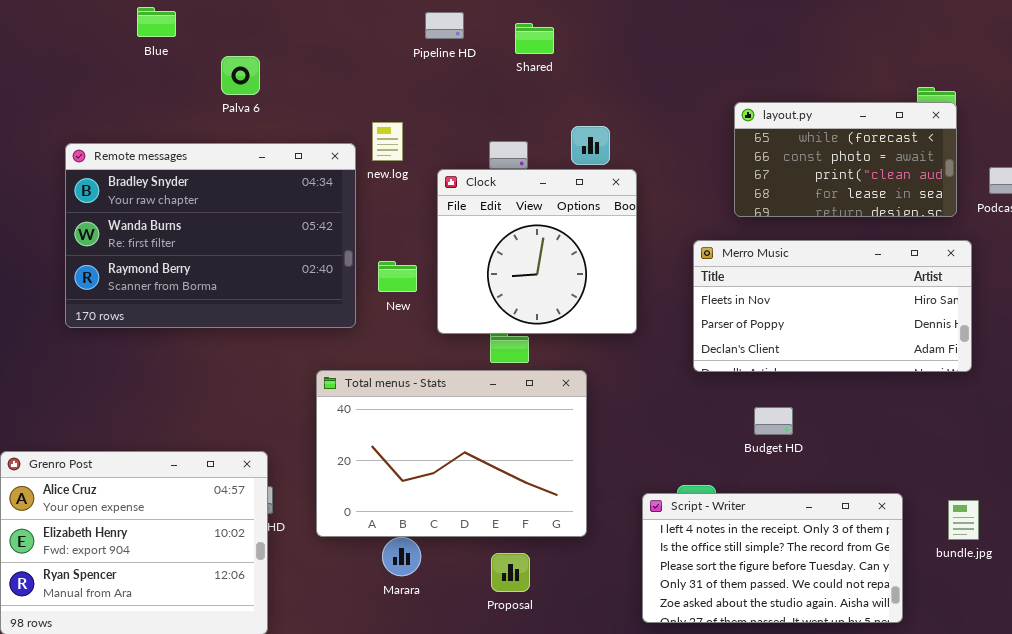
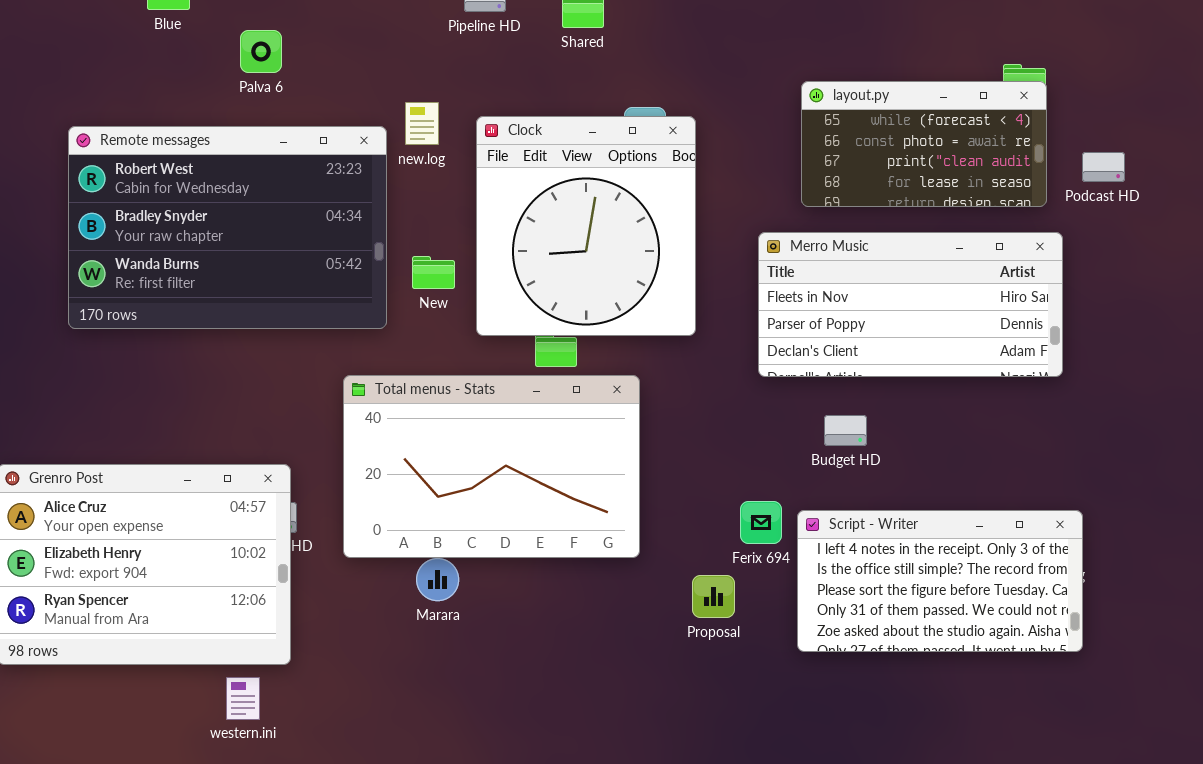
Remote messages: [65,143,356,328] -> [68,126,387,329], scrolled up 1 row
Clock: [437,169,637,334] -> [476,116,696,336], resized
Script - Writer: [642,493,903,623] -> [797,510,1083,652], moved
Proposal: [491,553,530,592] -> [692,575,735,618], moved

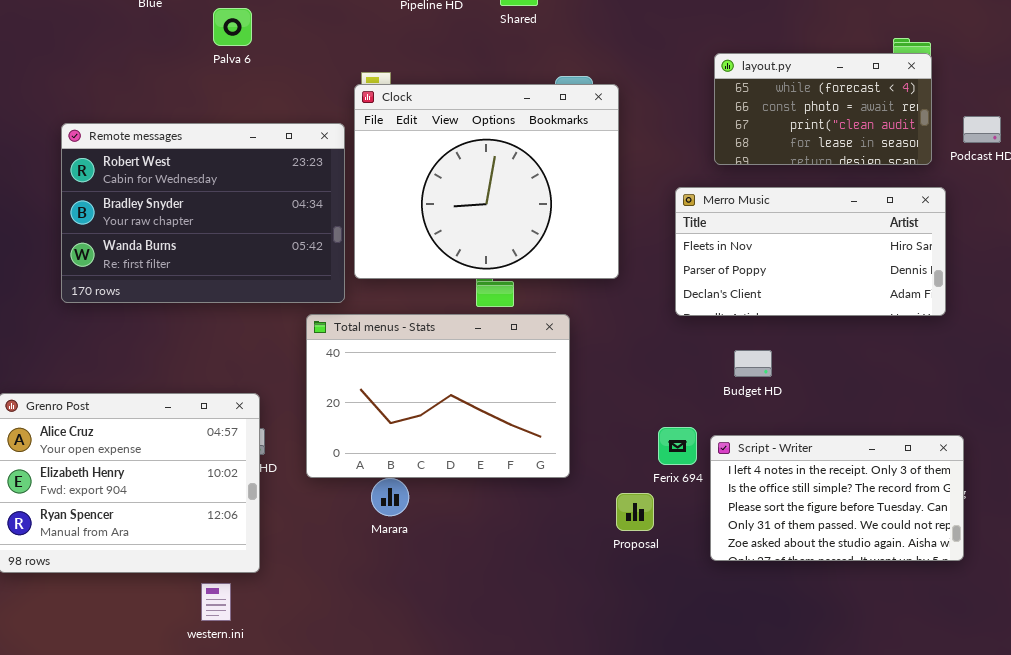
Clock: [476,116,696,336] -> [354,84,619,279], resized
Remote messages: [68,126,387,329] -> [61,123,345,303], moved

